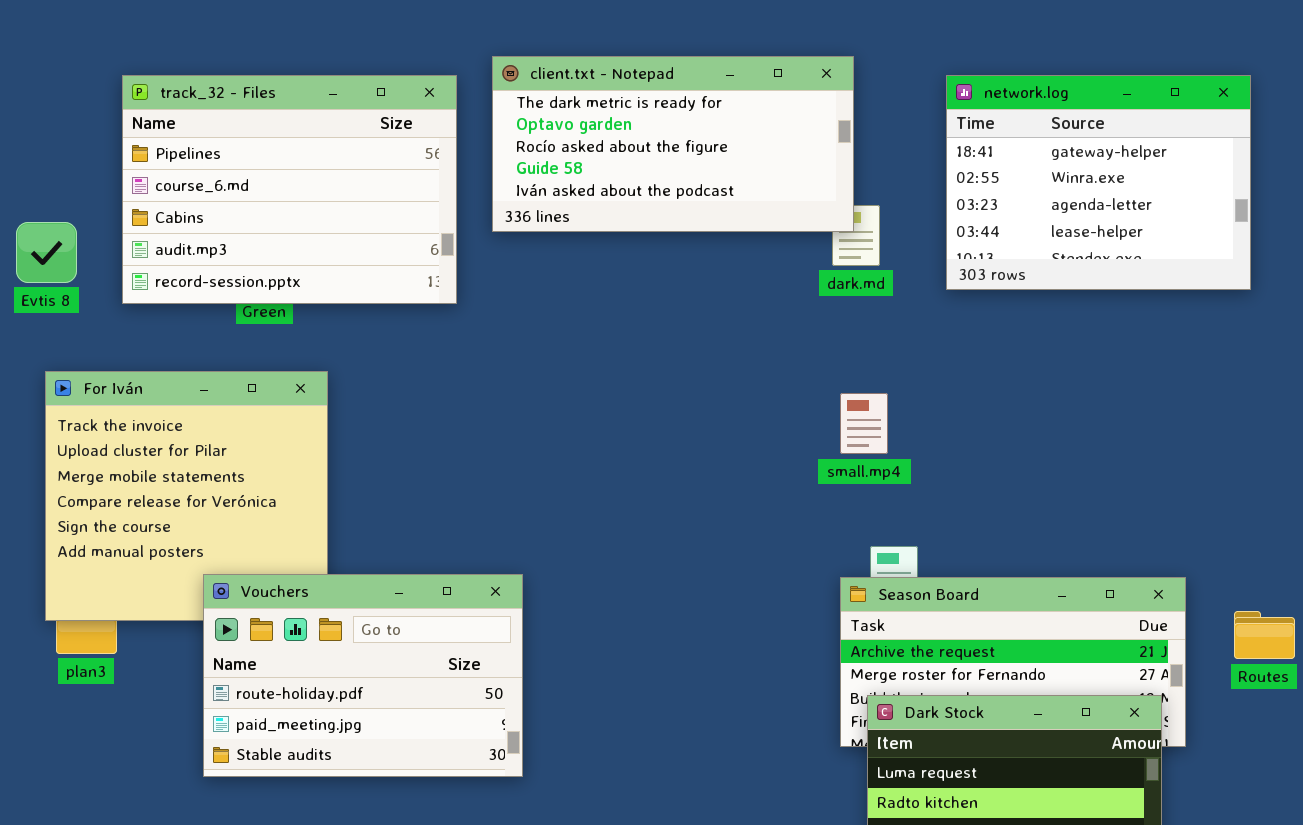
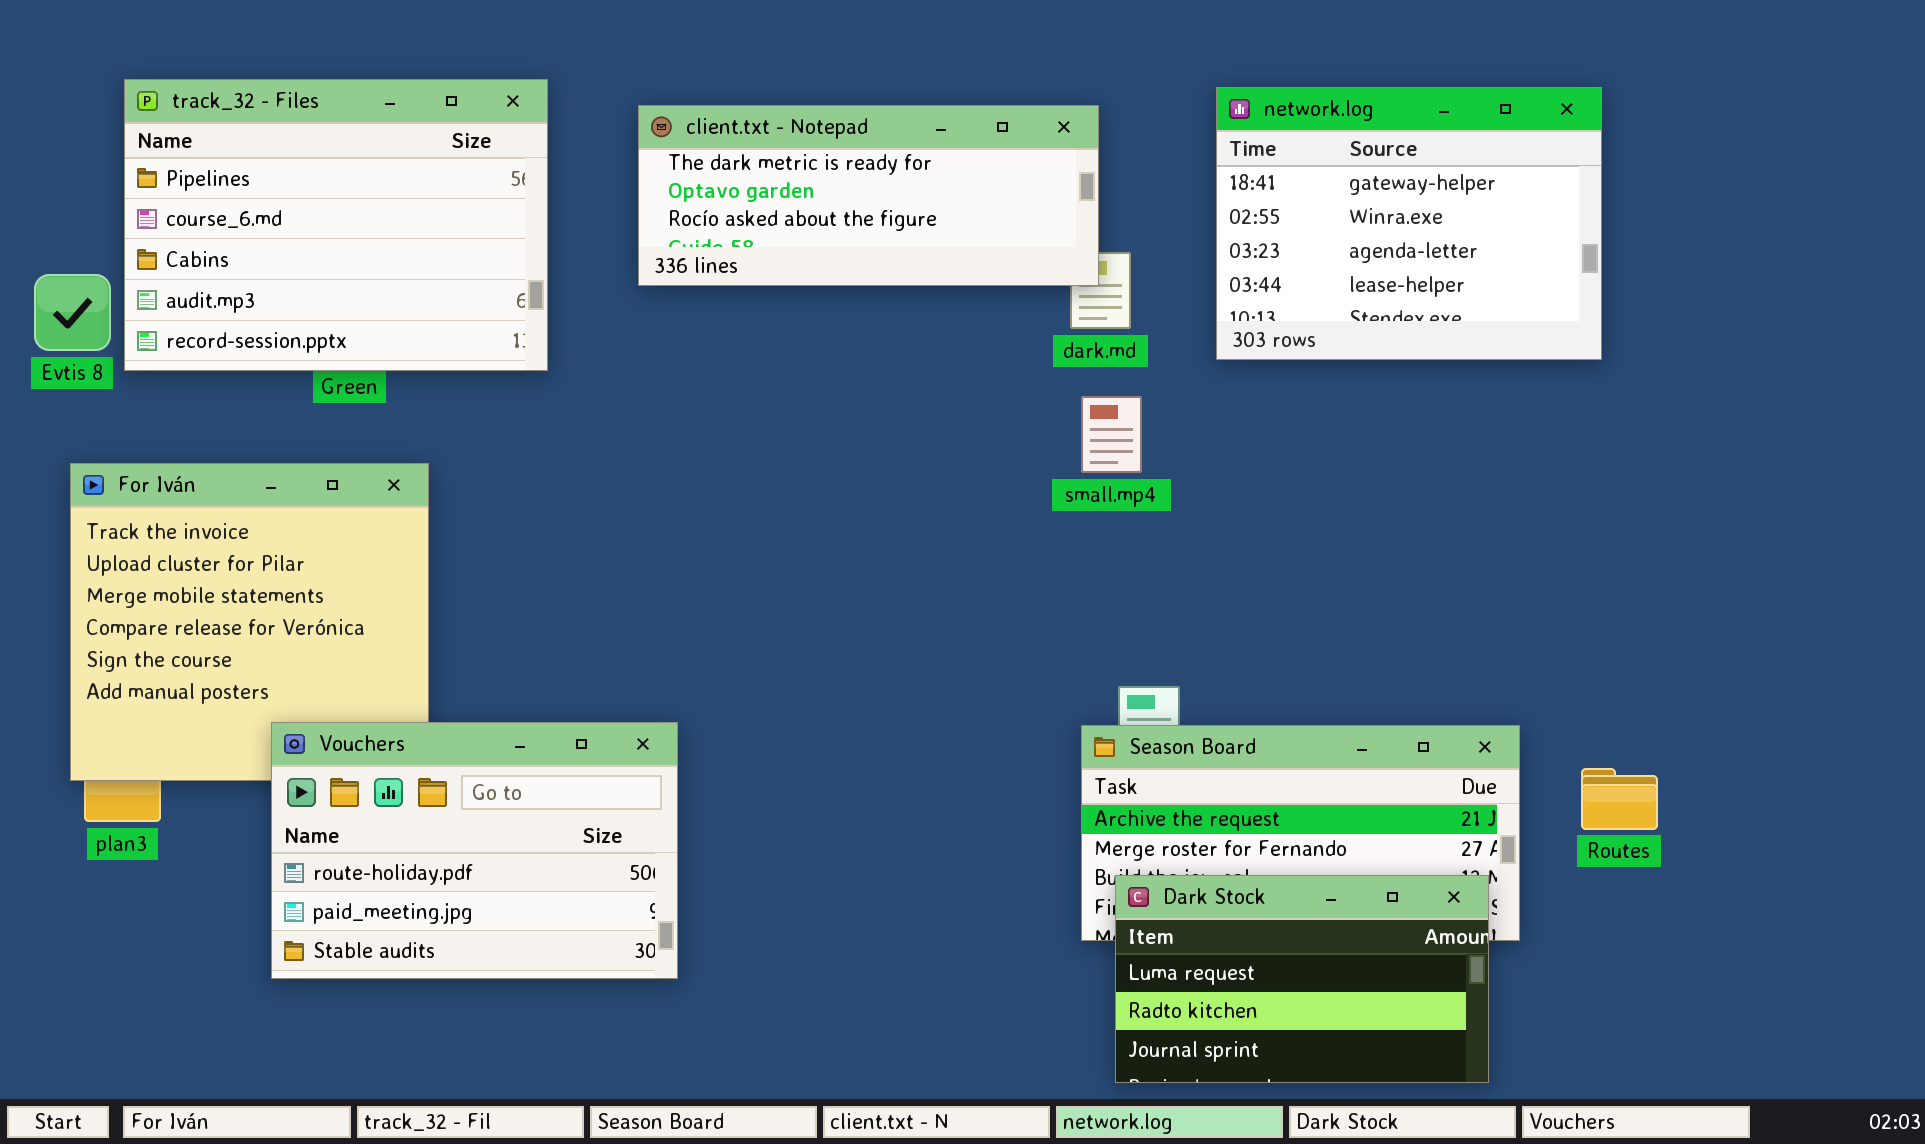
client.txt - Notepad: [492,56,854,232] -> [638,105,1099,286], resized
track_32 - Files: [122,75,457,304] -> [124,79,548,371], moved
small.mp4: [840,393,888,454] -> [1081,396,1142,473], moved

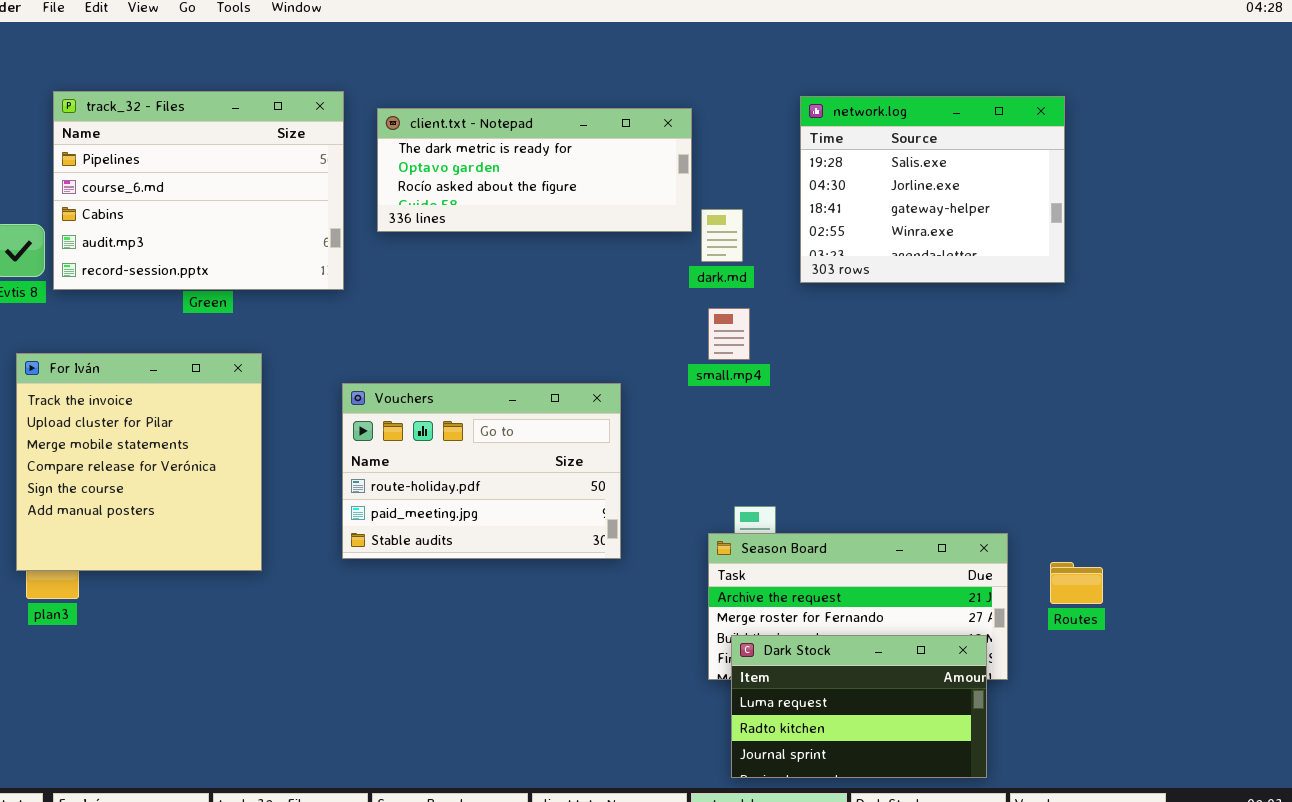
network.log: [1216,87,1602,360] -> [800,96,1065,283], scrolled up 2 rows
client.txt - Notepad: [638,105,1099,286] -> [377,108,692,232], moved
Vouchers: [271,722,678,979] -> [342,383,621,559], moved

